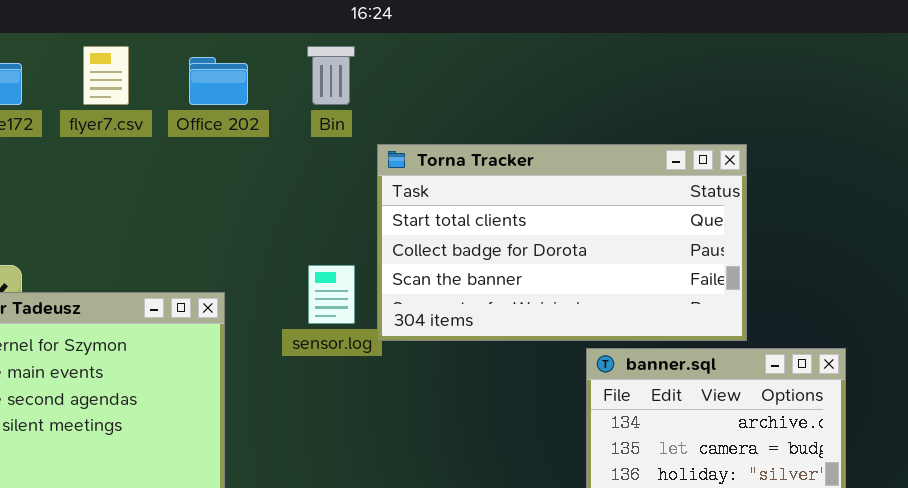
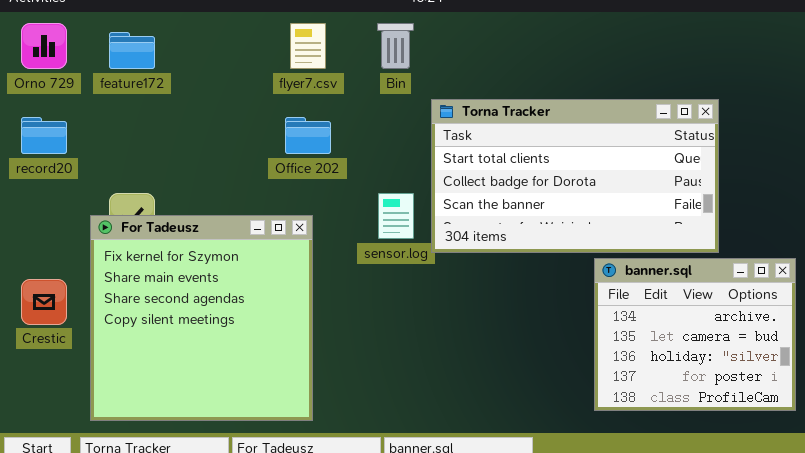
flyer7.csv: [83,46,129,105] -> [290,23,326,69], moved
Office 202: [189,57,248,105] -> [285,117,331,154], moved

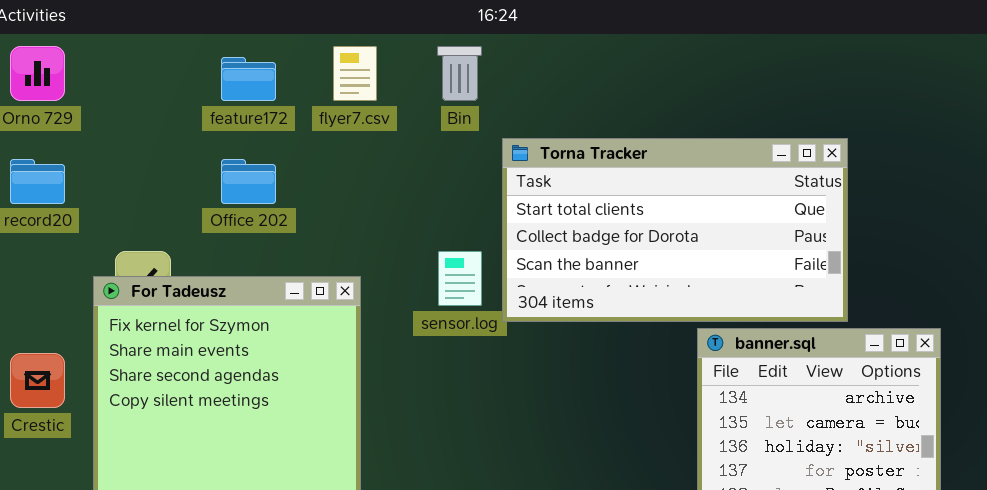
feature172: [109,32,155,69] -> [221,57,276,101], moved
Office 202: [285,117,331,154] -> [221,159,276,204], moved

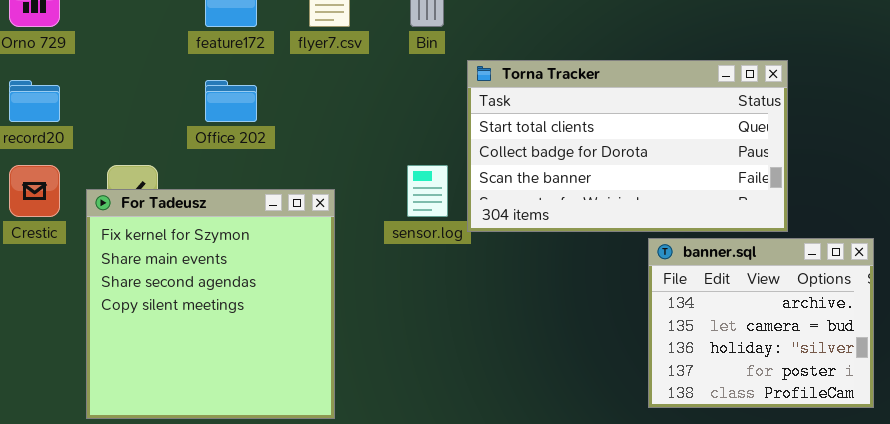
Crestic: [10,353,65,408] -> [9,165,60,217], moved

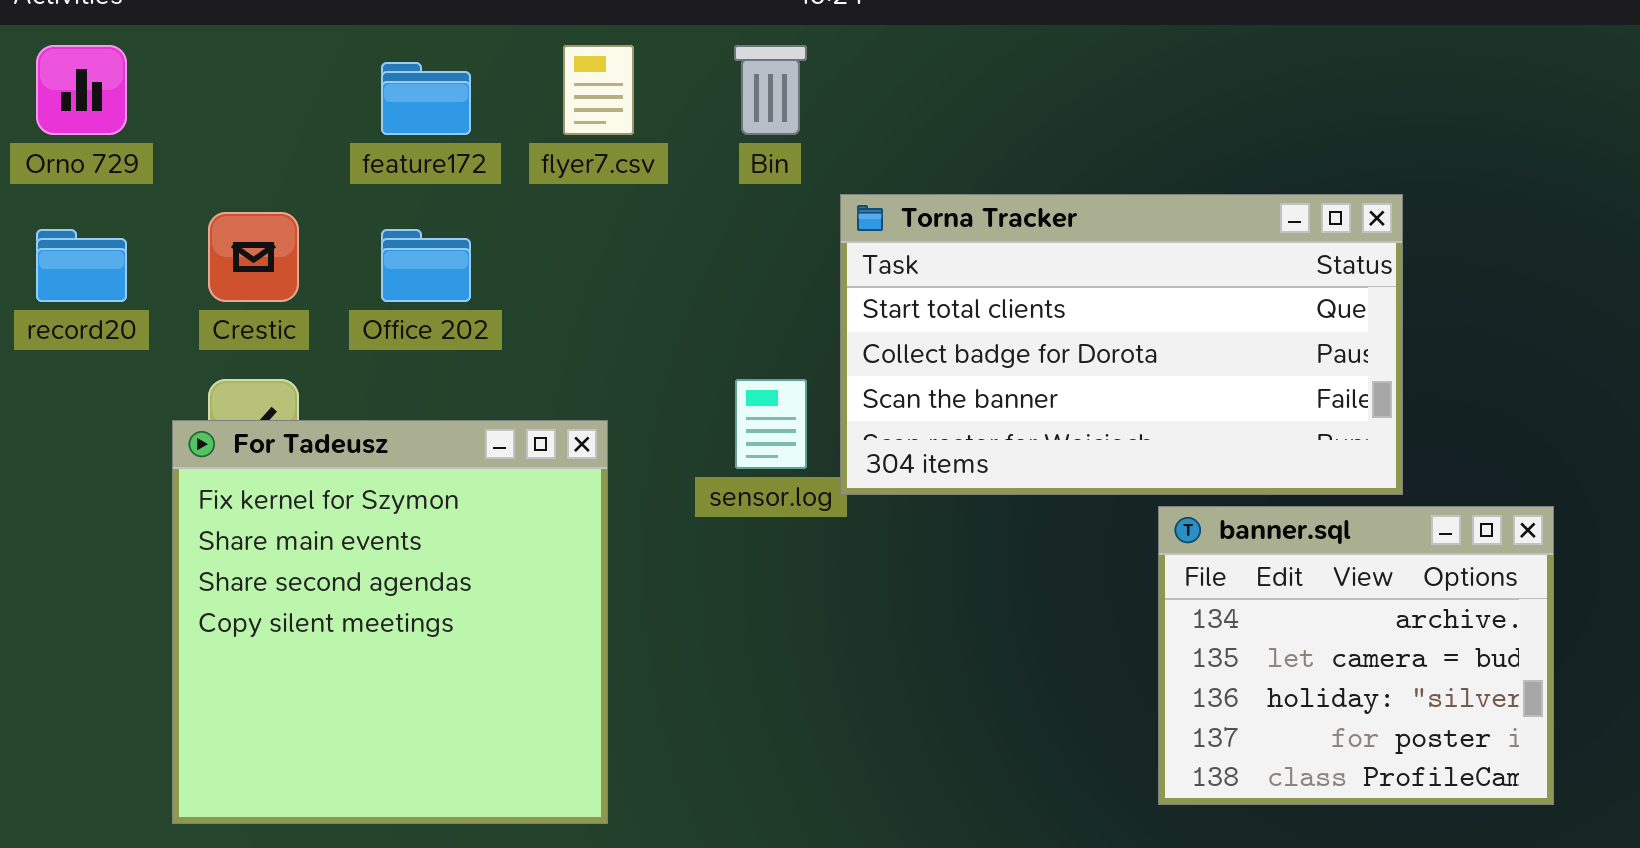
Crestic: [9,165,60,217] -> [208,212,299,302], moved

